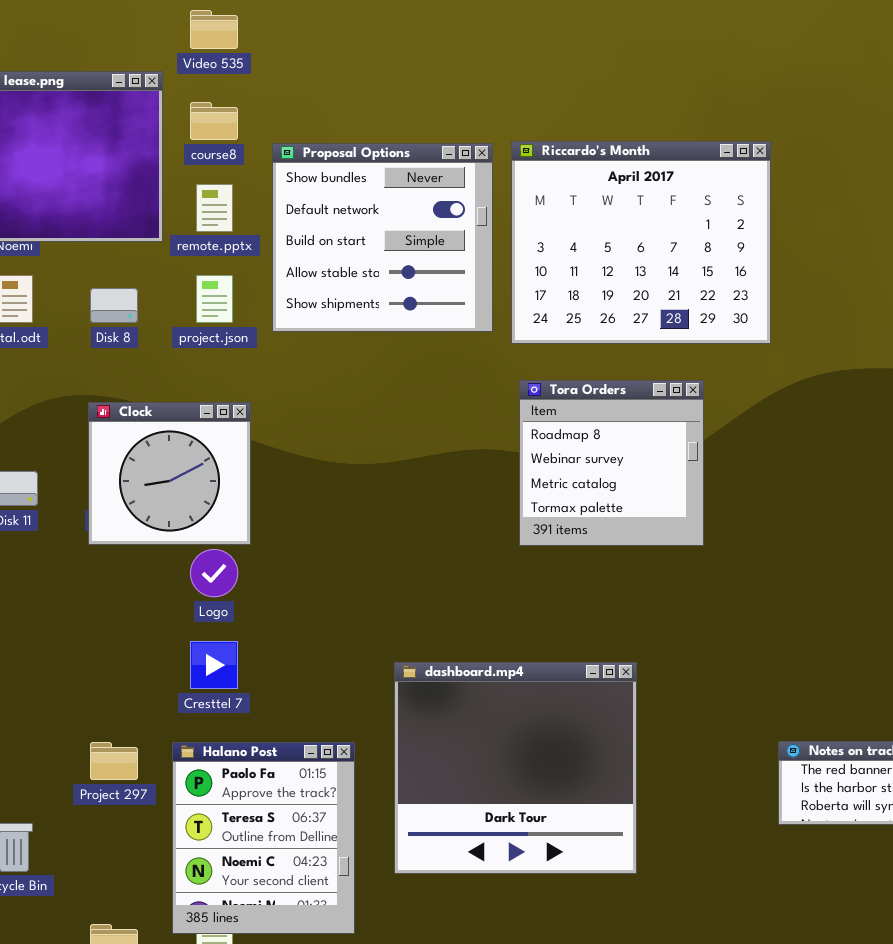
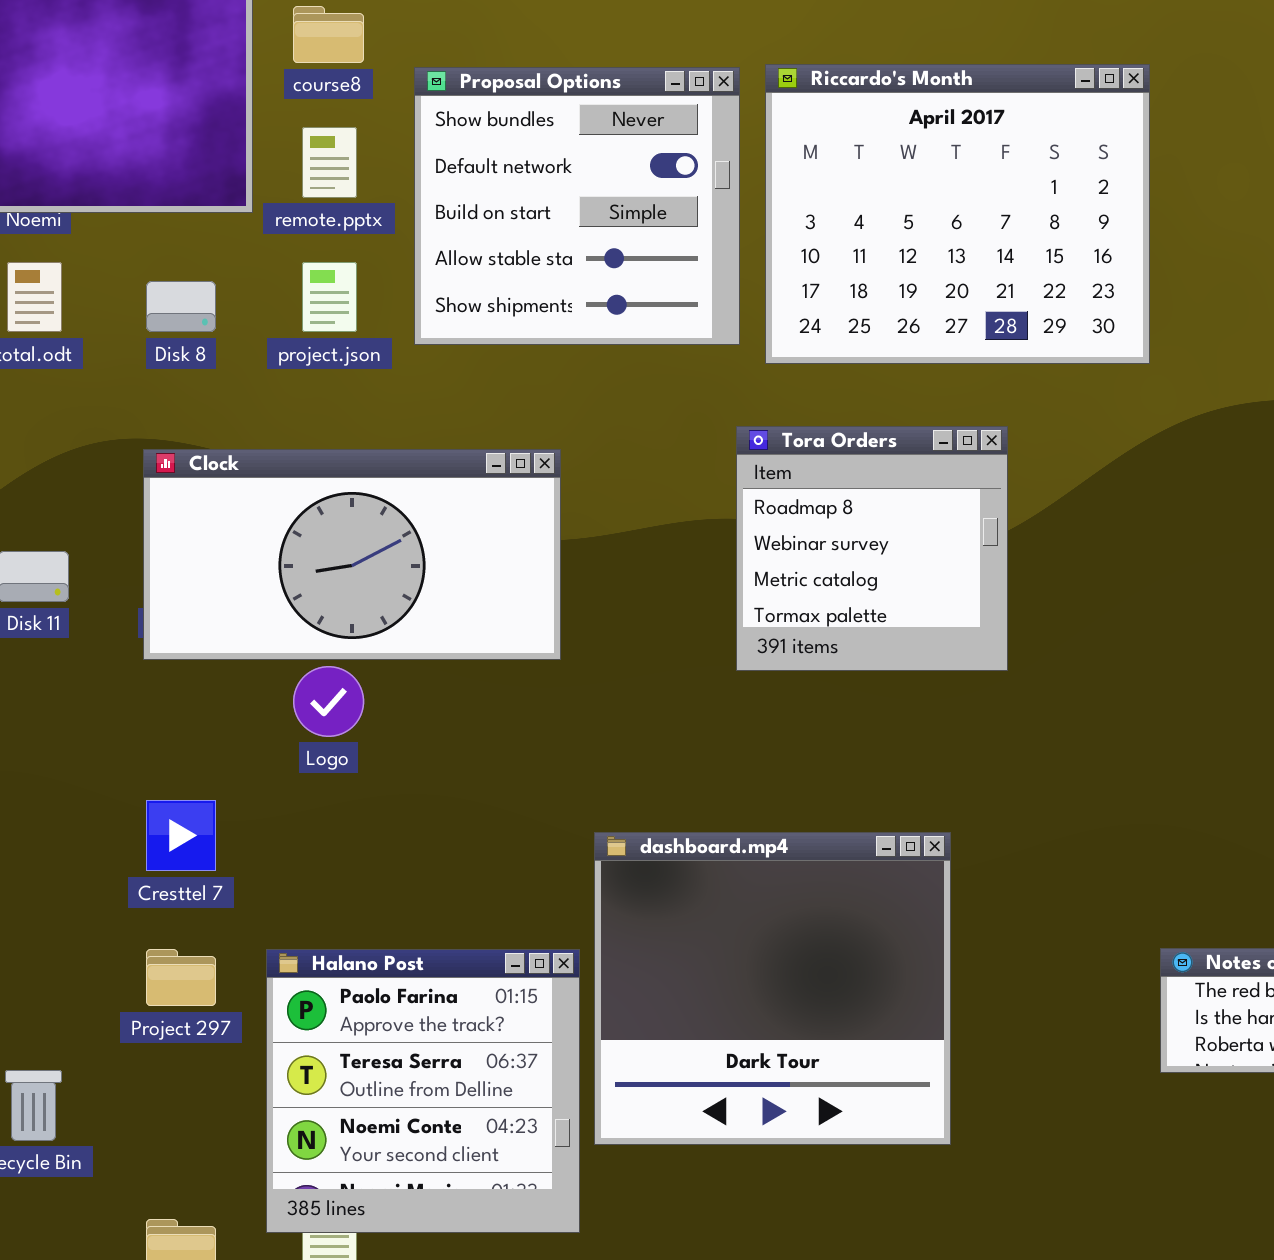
Tora Orders: [519,380,704,546] -> [736,426,1008,671], moved
Clock: [88,402,251,545] -> [143,449,561,660], resized
Cresttel 7: [190,641,238,689] -> [146,800,216,871], moved
Halano Post: [172,742,355,934] -> [266,949,580,1233], resized

